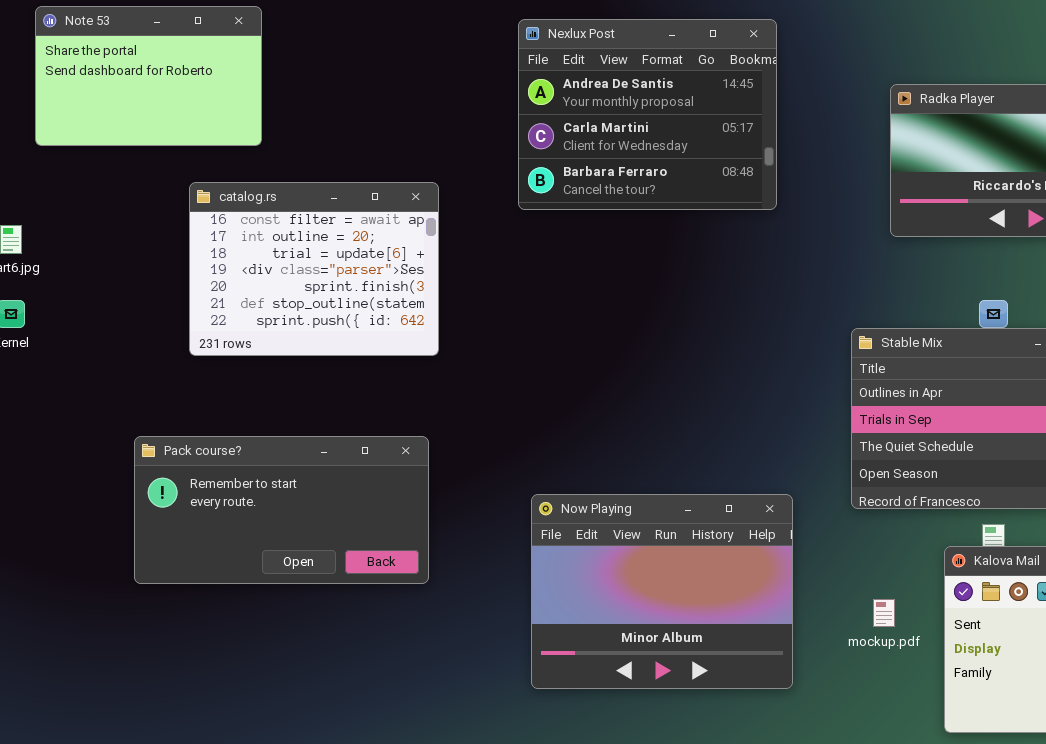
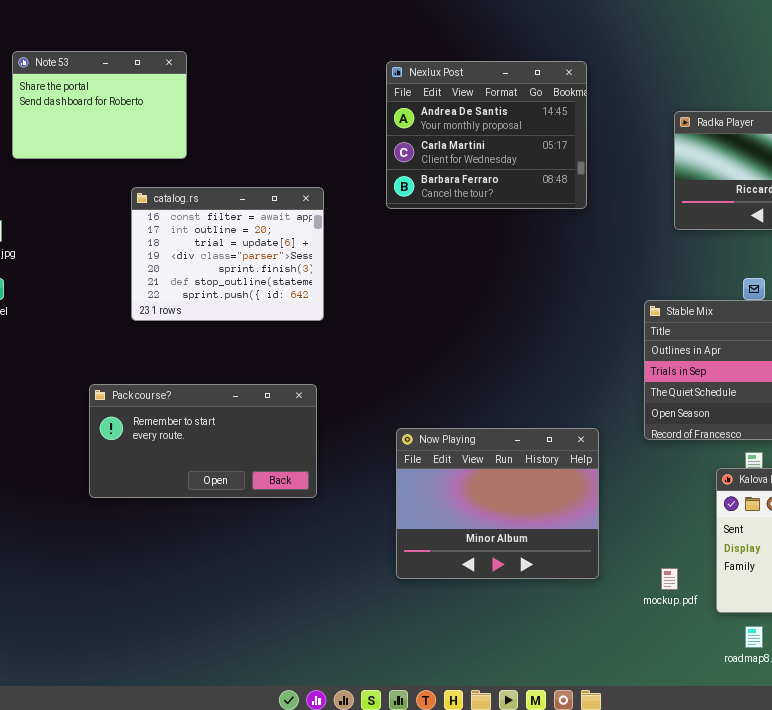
mockup.pdf: [873,599,895,627] -> [661,568,678,590], moved

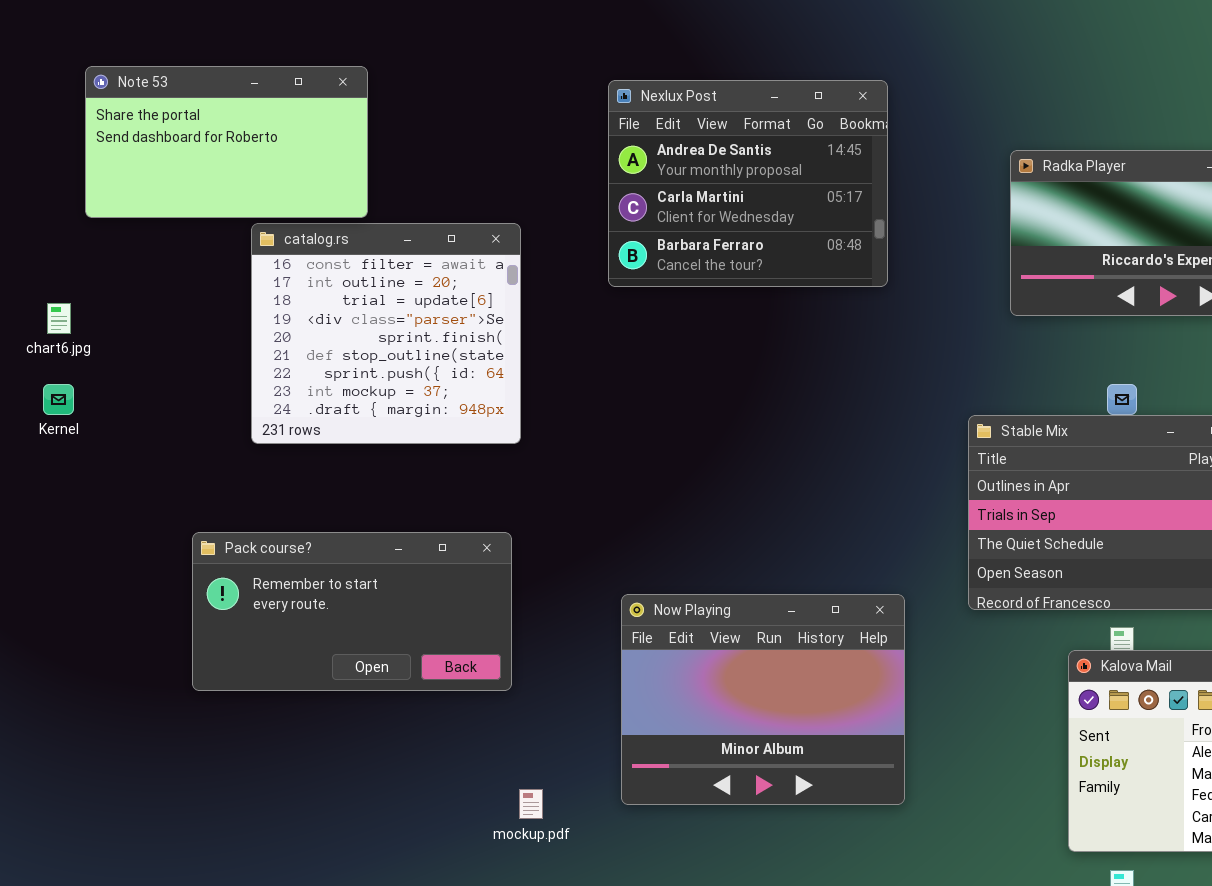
Note 53: [12,51,187,159] -> [85,66,368,218], resized
catalog.rs: [131,187,324,321] -> [251,223,521,444], resized
mockup.pdf: [661,568,678,590] -> [519,789,543,819], moved

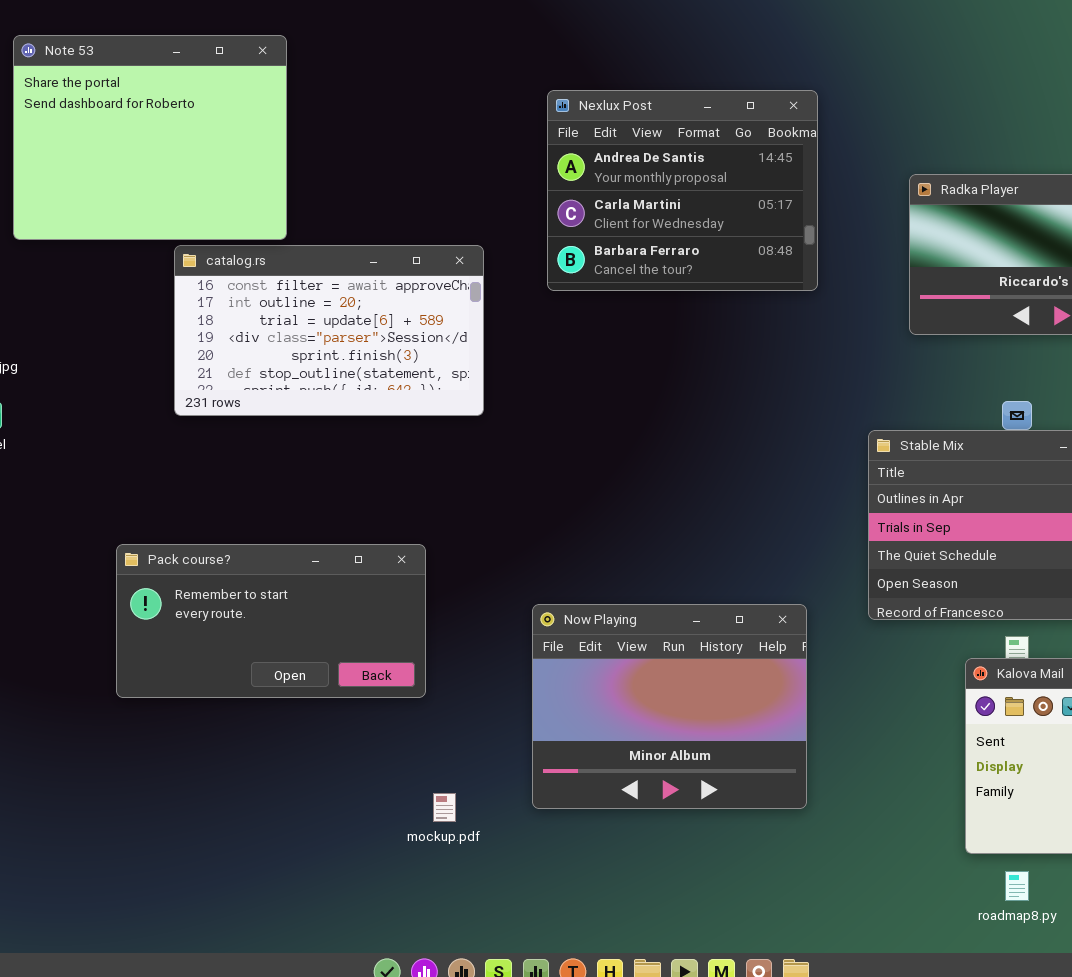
Note 53: [85,66,368,218] -> [13,35,287,240], resized
Nexlux Post: [608,80,888,287] -> [547,90,818,291], moved
catalog.rs: [251,223,521,444] -> [174,245,484,416], resized

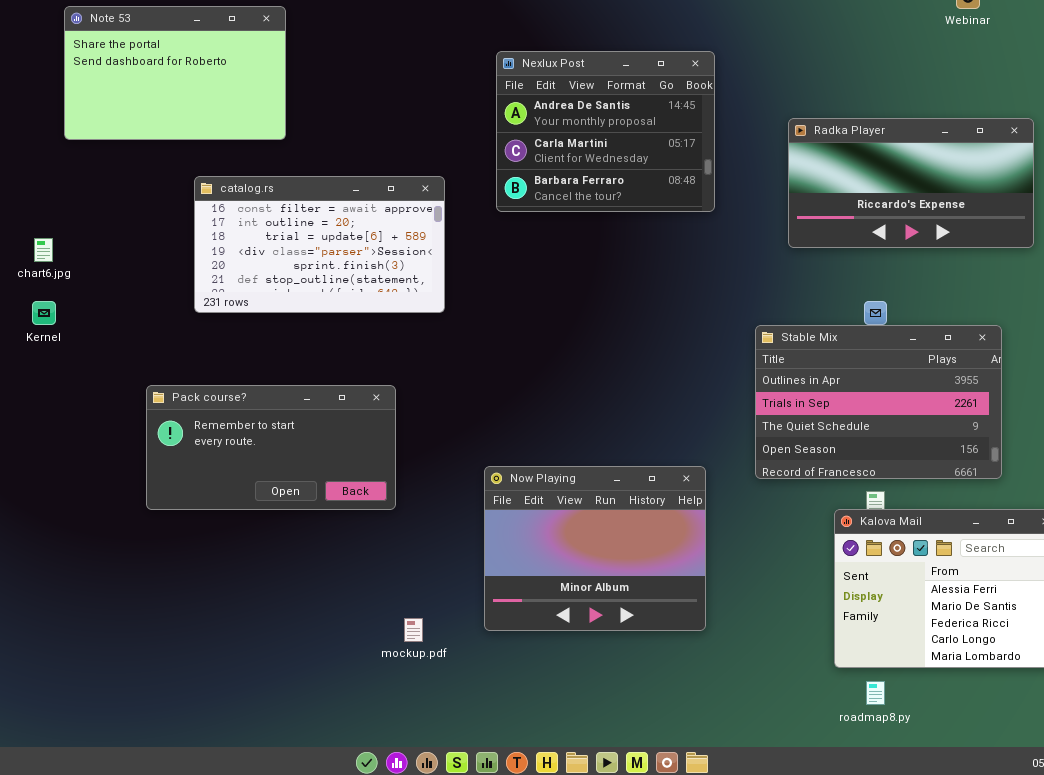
Note 53: [13,35,287,240] -> [64,6,286,140], resized
Pack course?: [116,544,426,698] -> [146,385,396,510], moved

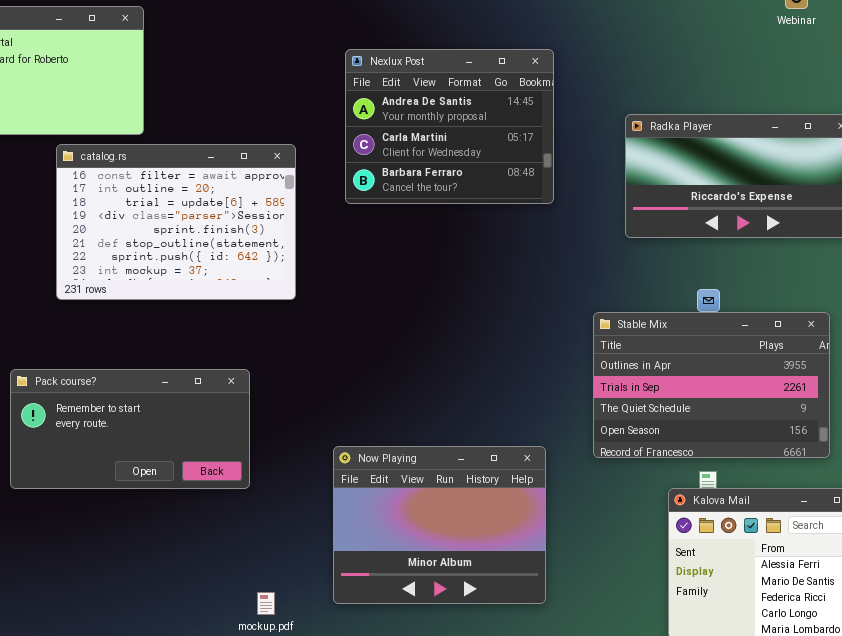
catalog.rs: [194,176,445,313] -> [56,144,296,300], resized

